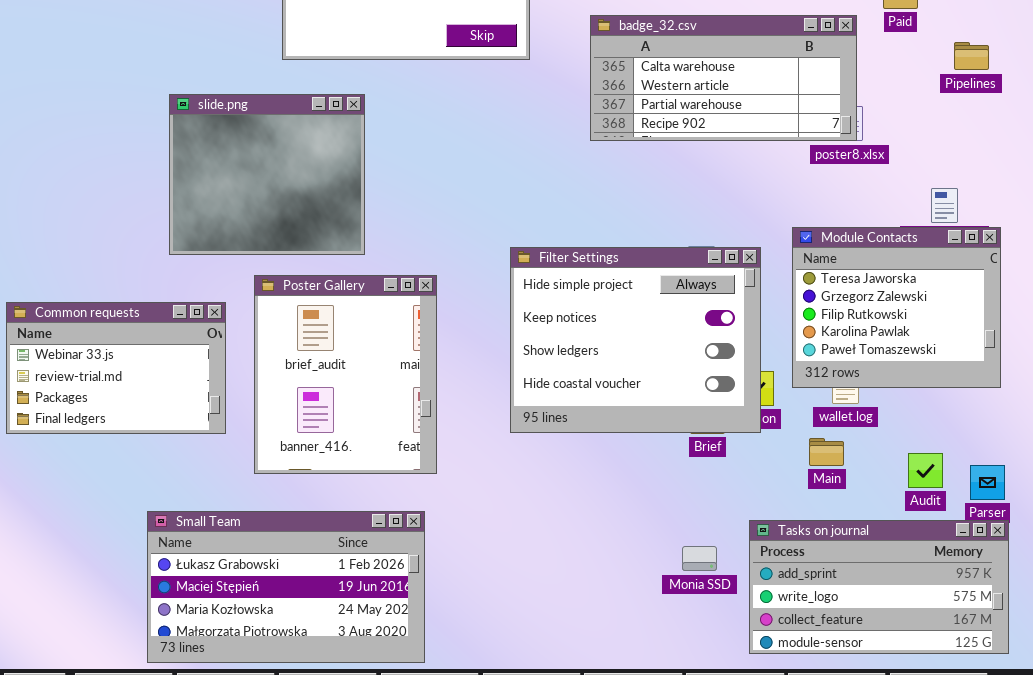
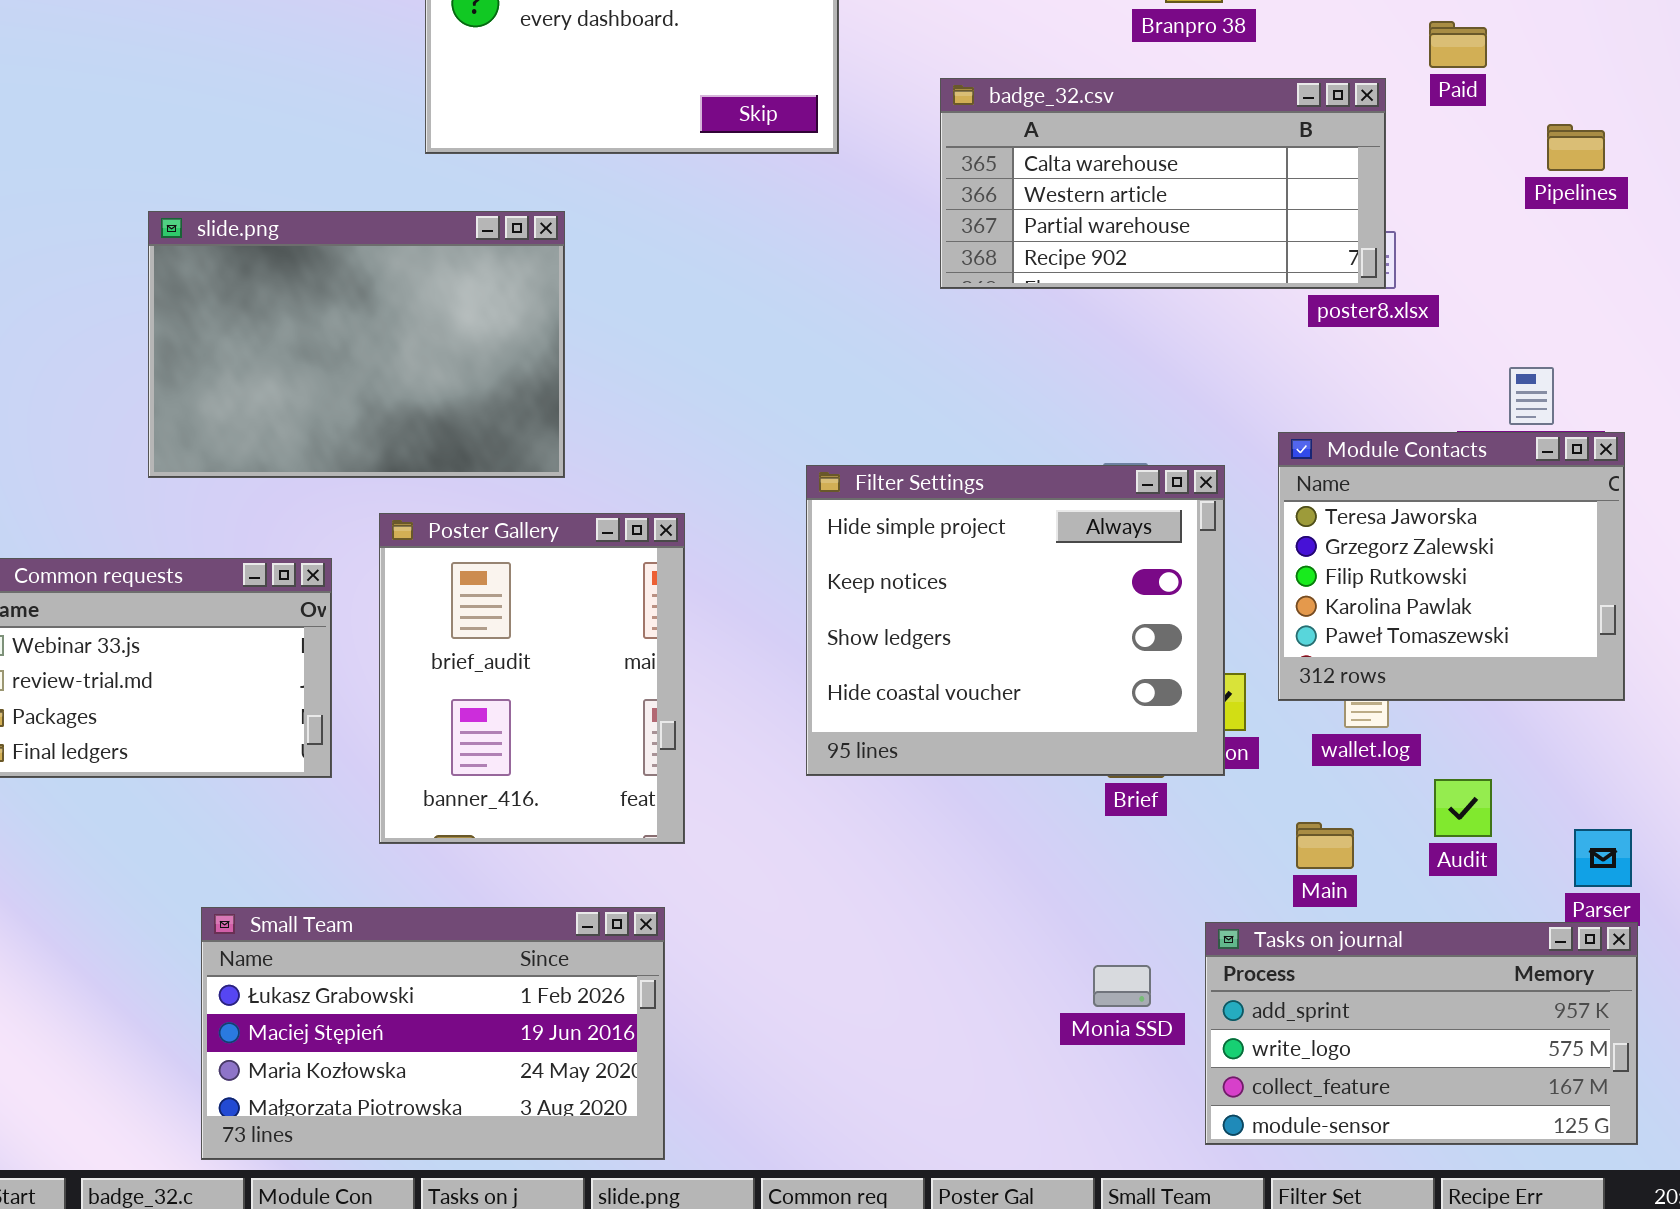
slide.png: [169,94,365,255] -> [148,211,565,478], resized
Main: [809,438,844,466] -> [1296,822,1354,869], moved
Audit: [908,453,943,488] -> [1434,779,1492,837], moved

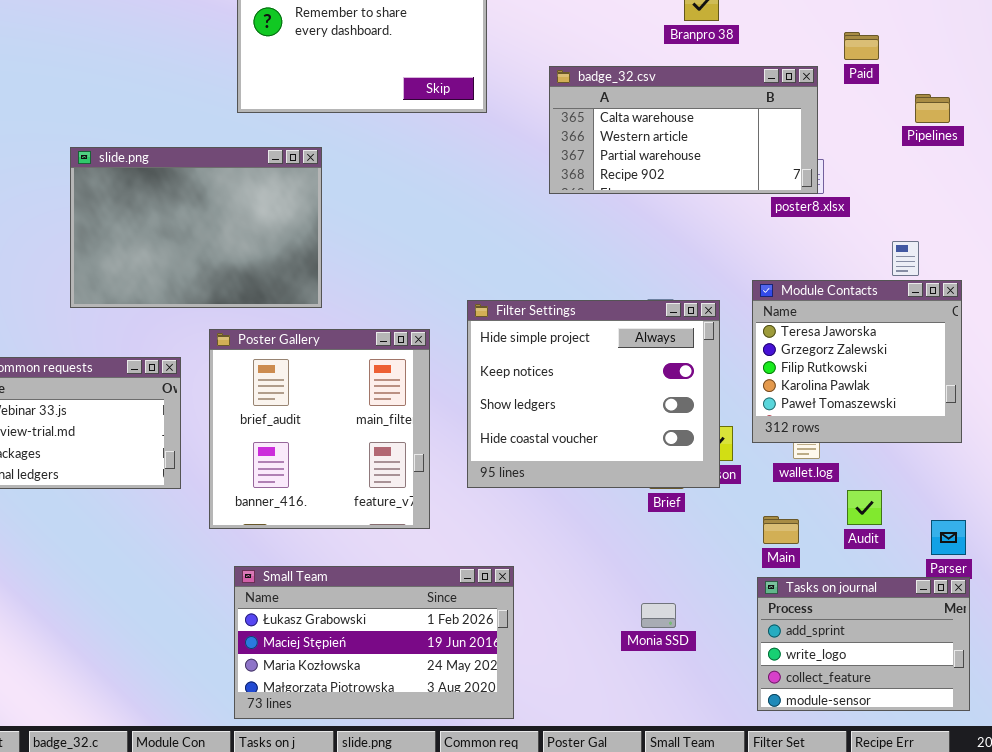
Poster Gallery: [379,513,685,844] -> [209,329,430,529], resized
Small Team: [201,907,665,1160] -> [234,566,514,719], moved
Tasks on journal: [1205,922,1638,1145] -> [757,577,970,711], resized

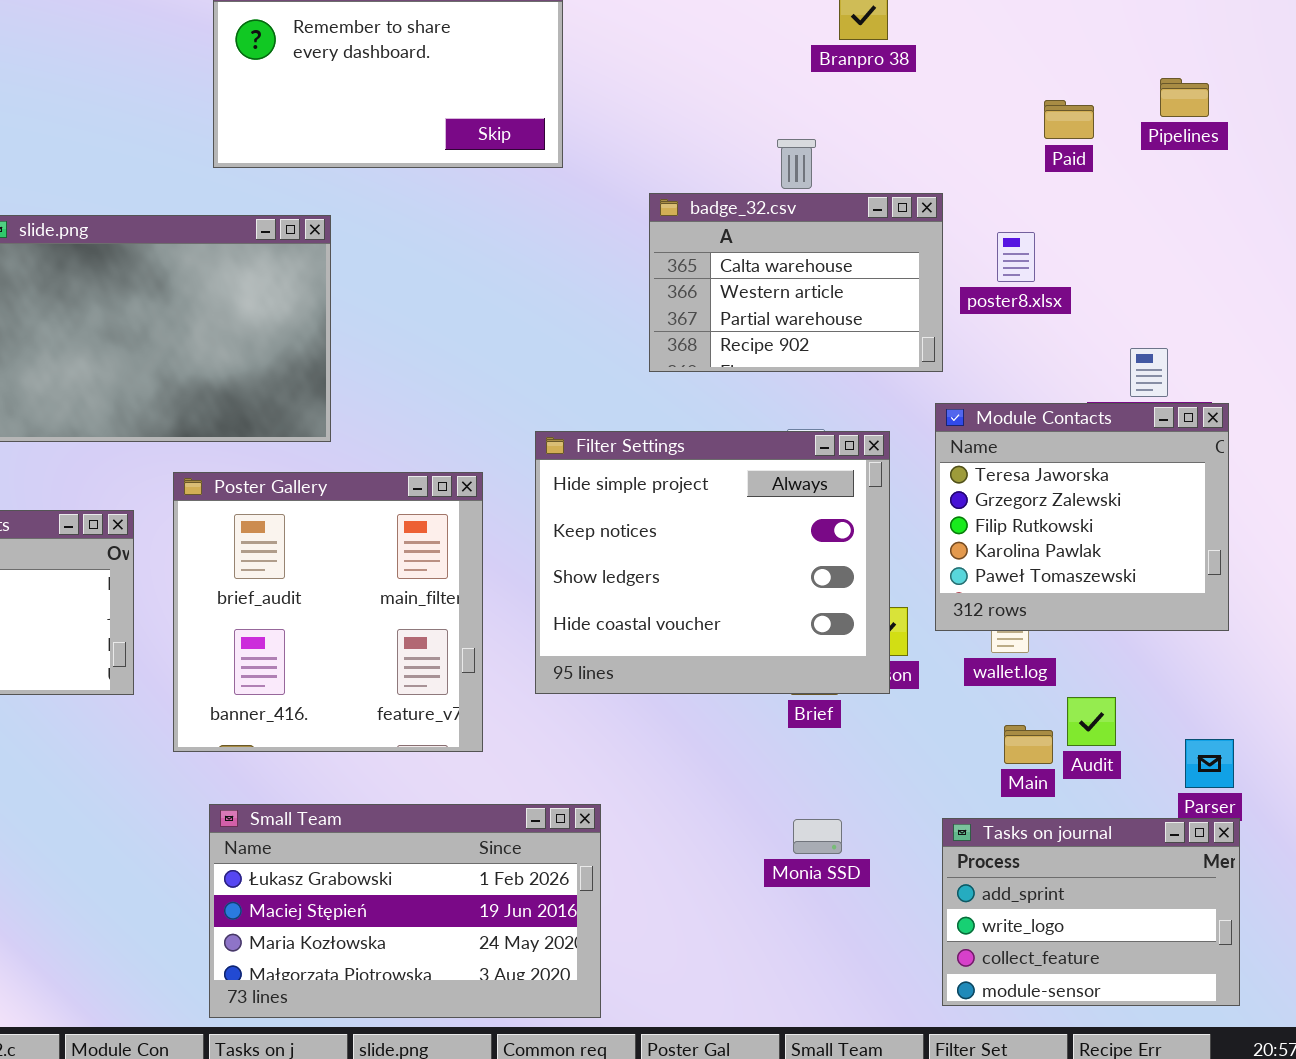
Paid: [844,32,879,60] -> [1044,100,1094,139], moved
badge_32.csv: [549,66,818,194] -> [649,193,943,372], moved, resized
Pipelines: [915,94,950,123] -> [1160,78,1209,117], moved
Main: [763,516,799,544] -> [1004,725,1053,764], moved
Monia SSD: [641,603,676,628] -> [793,819,842,854], moved

